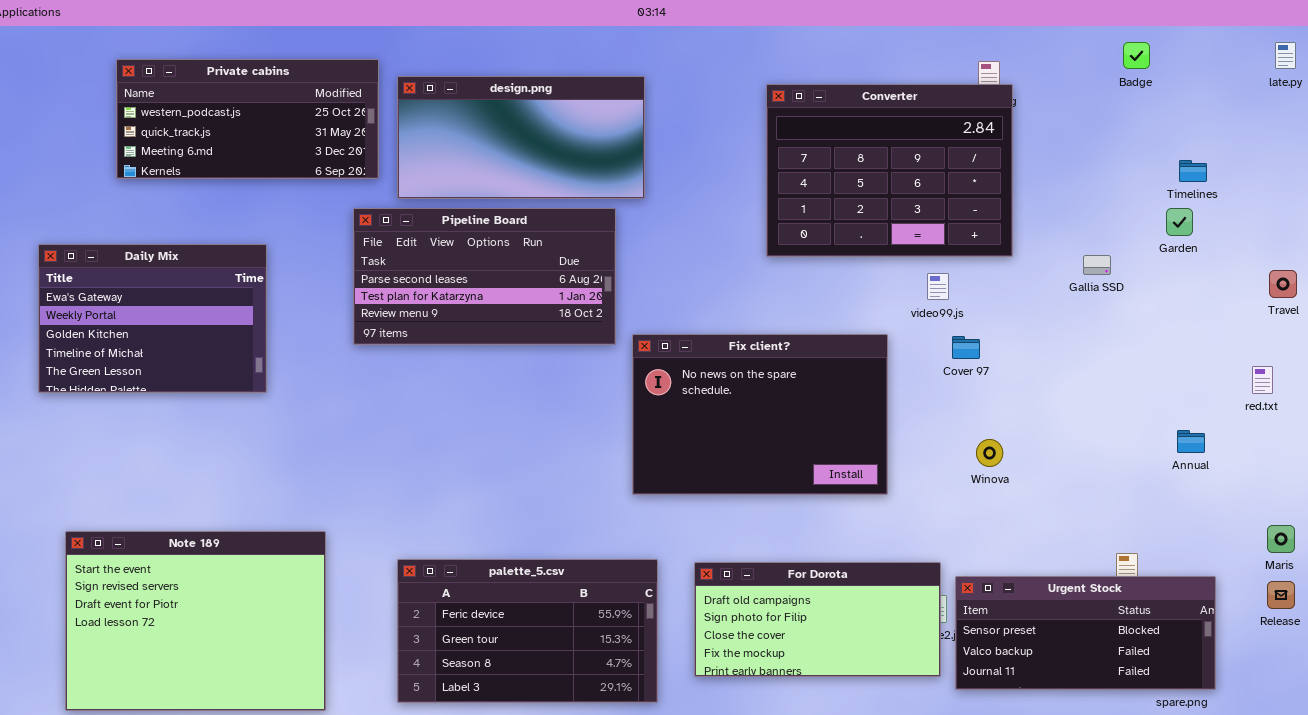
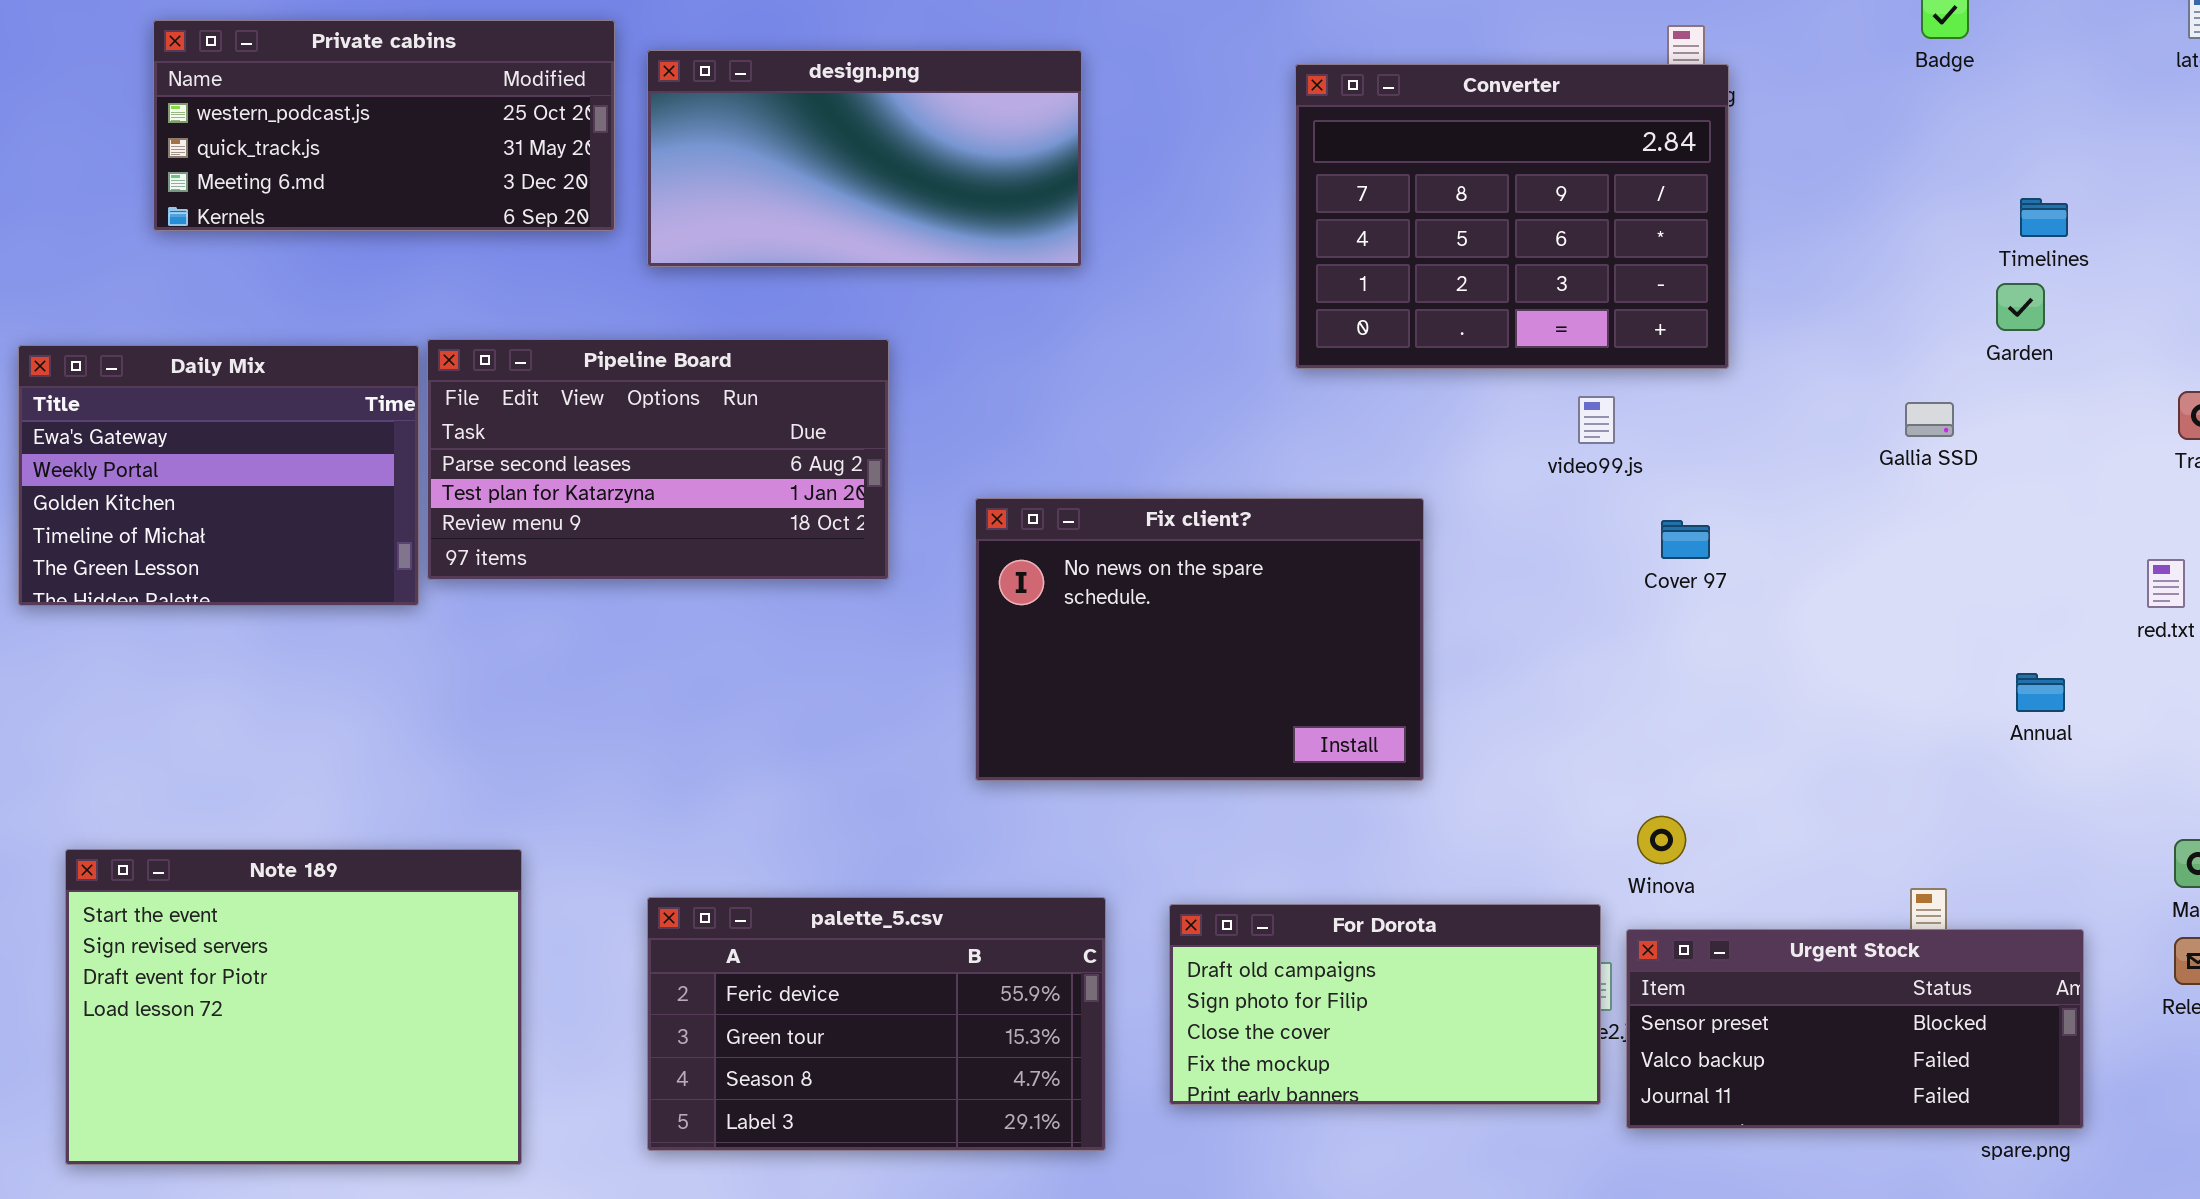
Pipeline Board: [353,208,616,345] -> [427,339,889,580], moved
Gallia SSD: [1083,255,1111,275] -> [1905,402,1954,437], moved
Fix client?: [632,334,888,495] -> [975,498,1424,781], moved
Cover 97: [952,336,980,359] -> [1661,520,1710,559], moved
Winova: [976,439,1003,467] -> [1637,816,1686,864], moved

